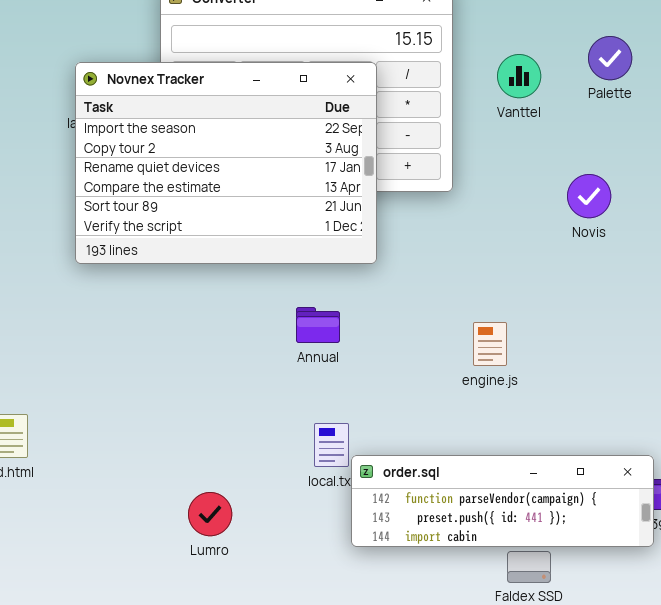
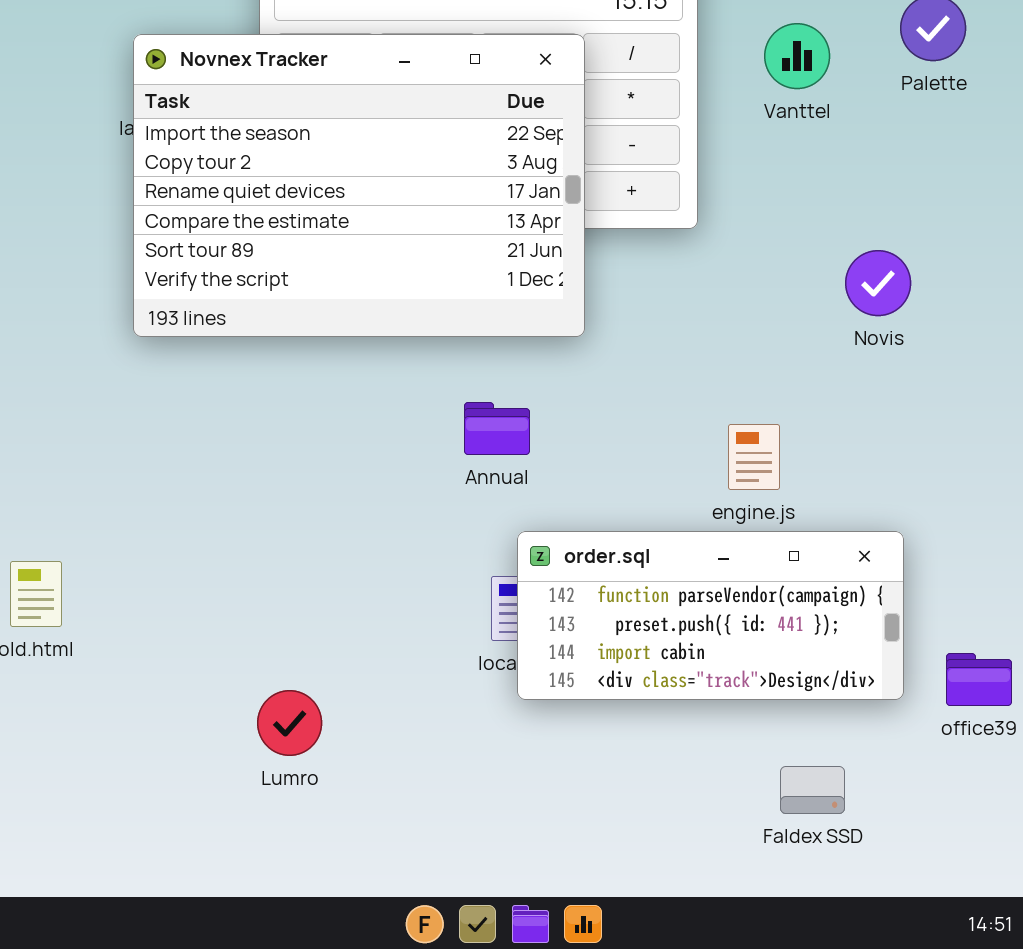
Novis: [567,174,611,218] -> [845,250,911,316], moved
order.sql: [351,455,654,547] -> [517,531,904,700], moved, resized
Lumro: [188,492,232,536] -> [257,690,322,756], moved

